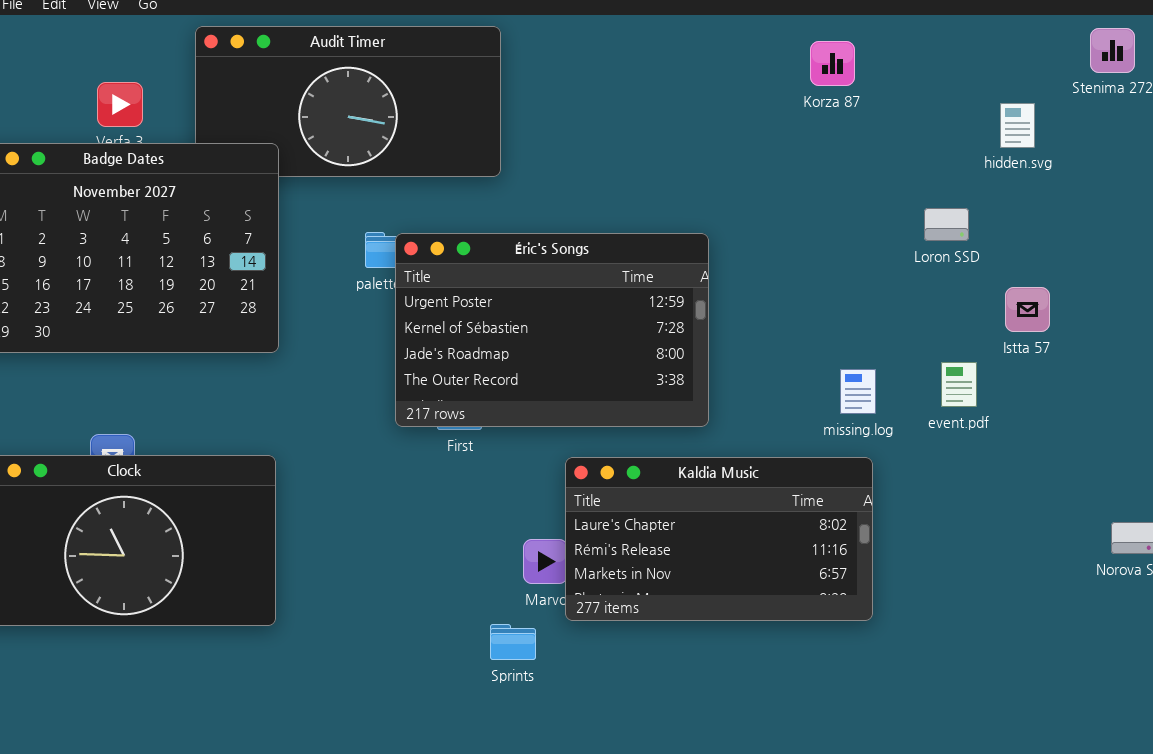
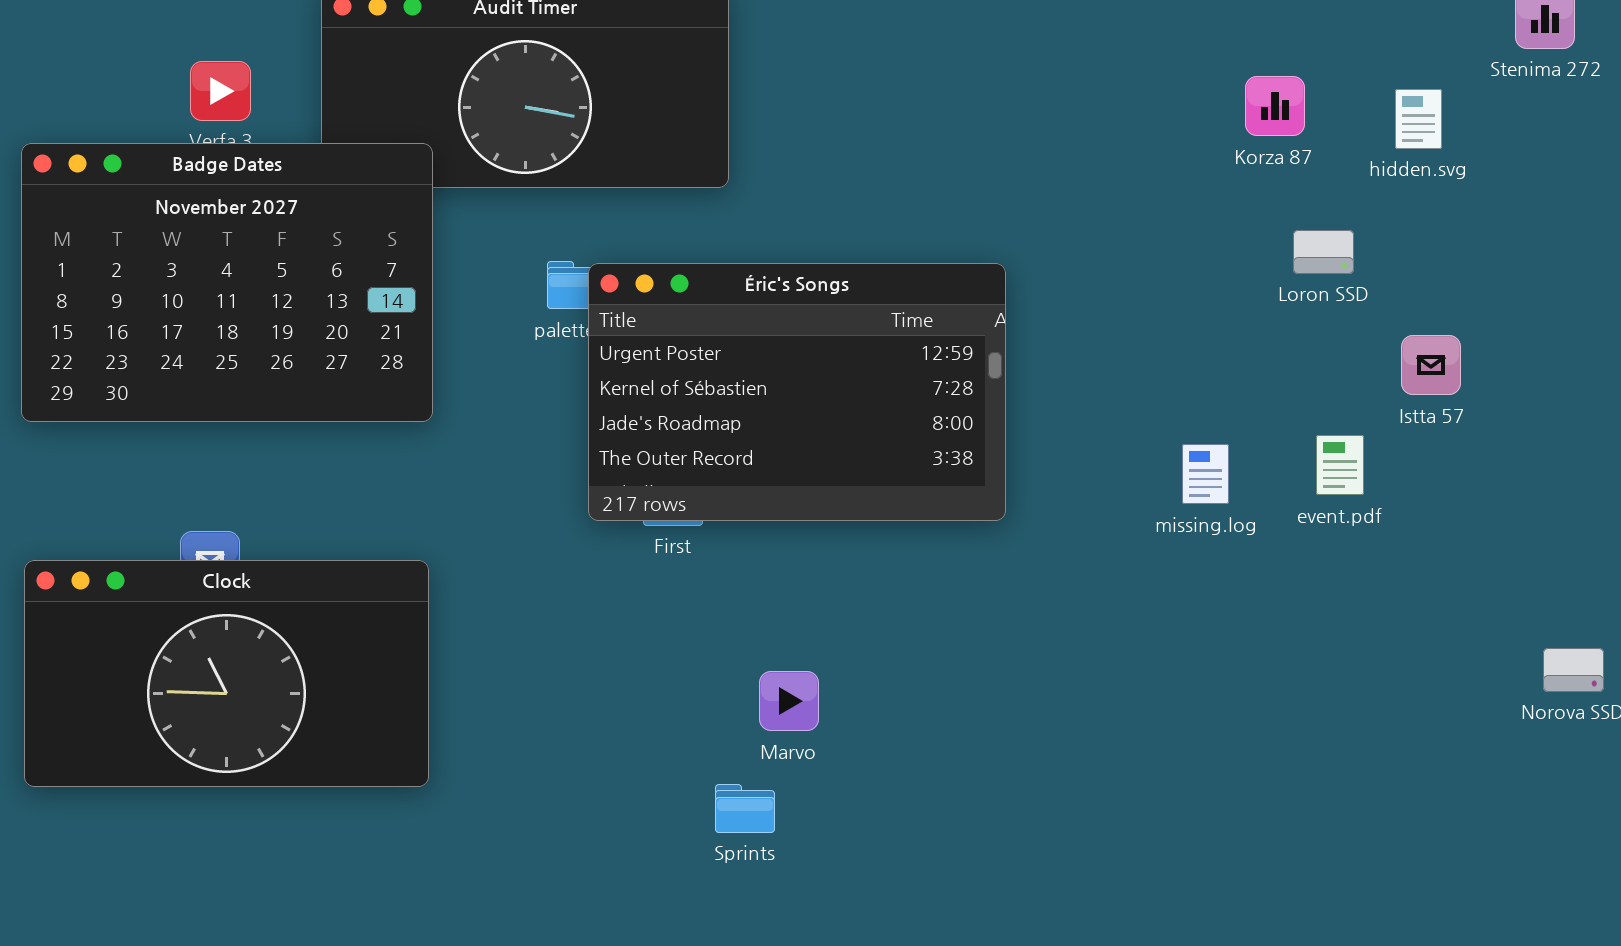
Korza 87: [810,41,855,86] -> [1245,76,1305,136], moved
Kaldia Music: [565,457,873,621] -> none, closed

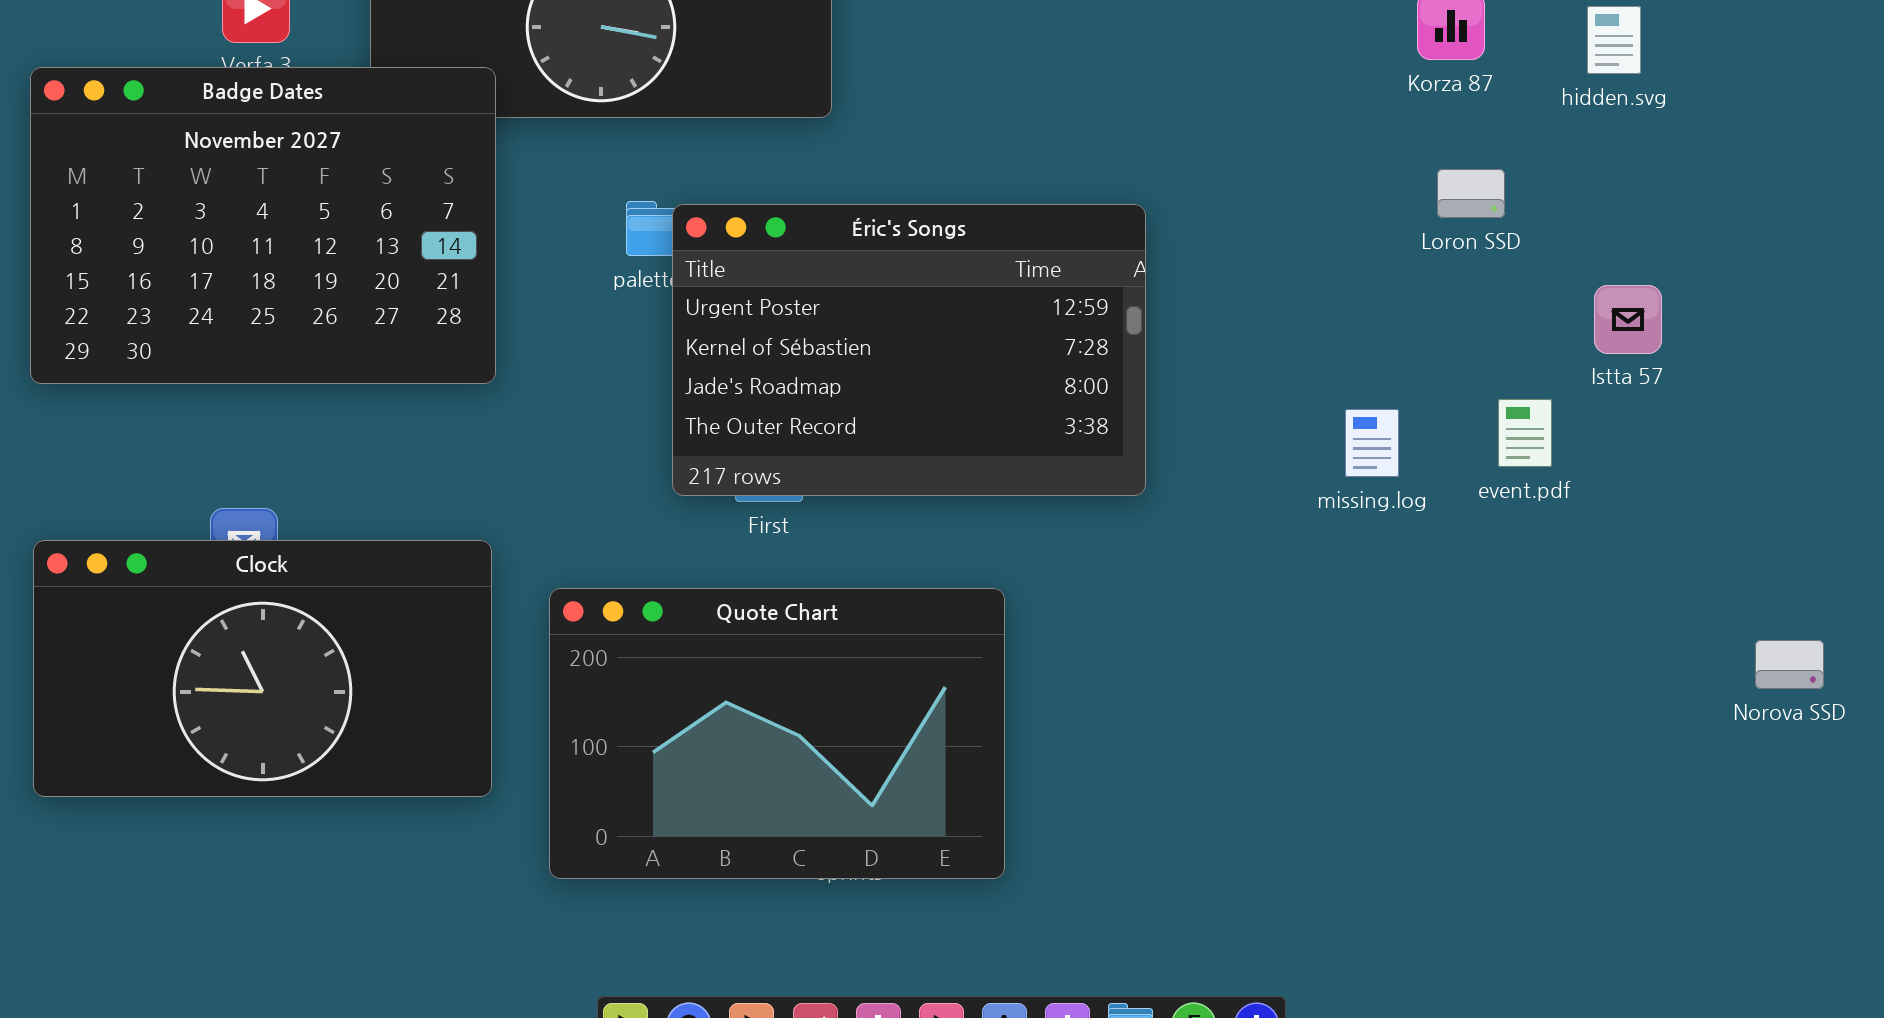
Loron SSD: [1293,230,1354,274] -> [1437,169,1505,218], moved
Quote Chart: none -> [549,588,1005,879], opened

